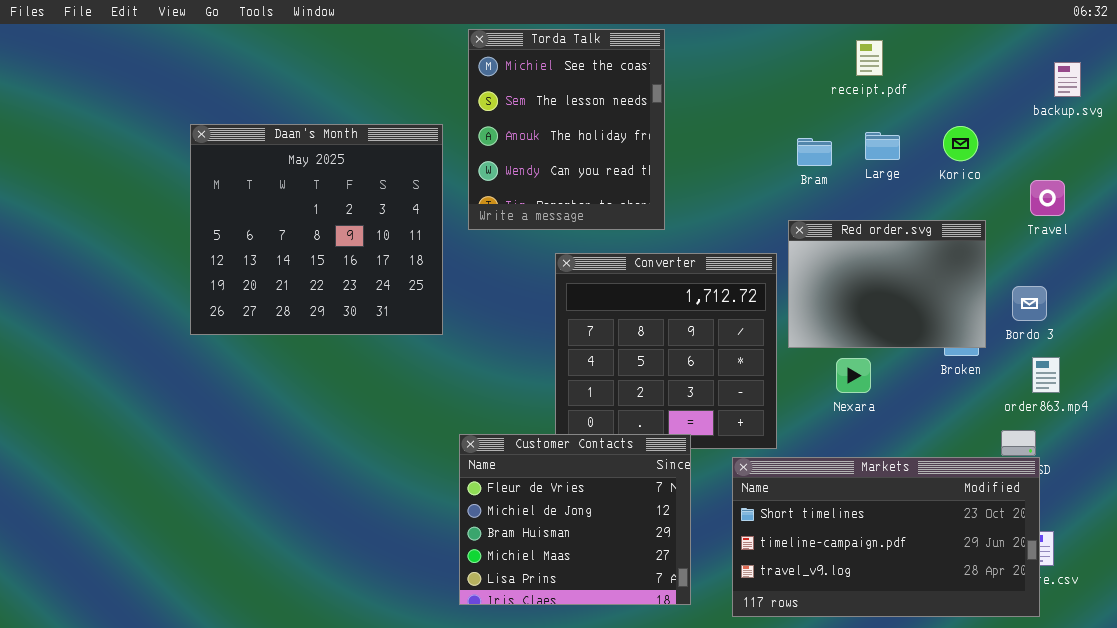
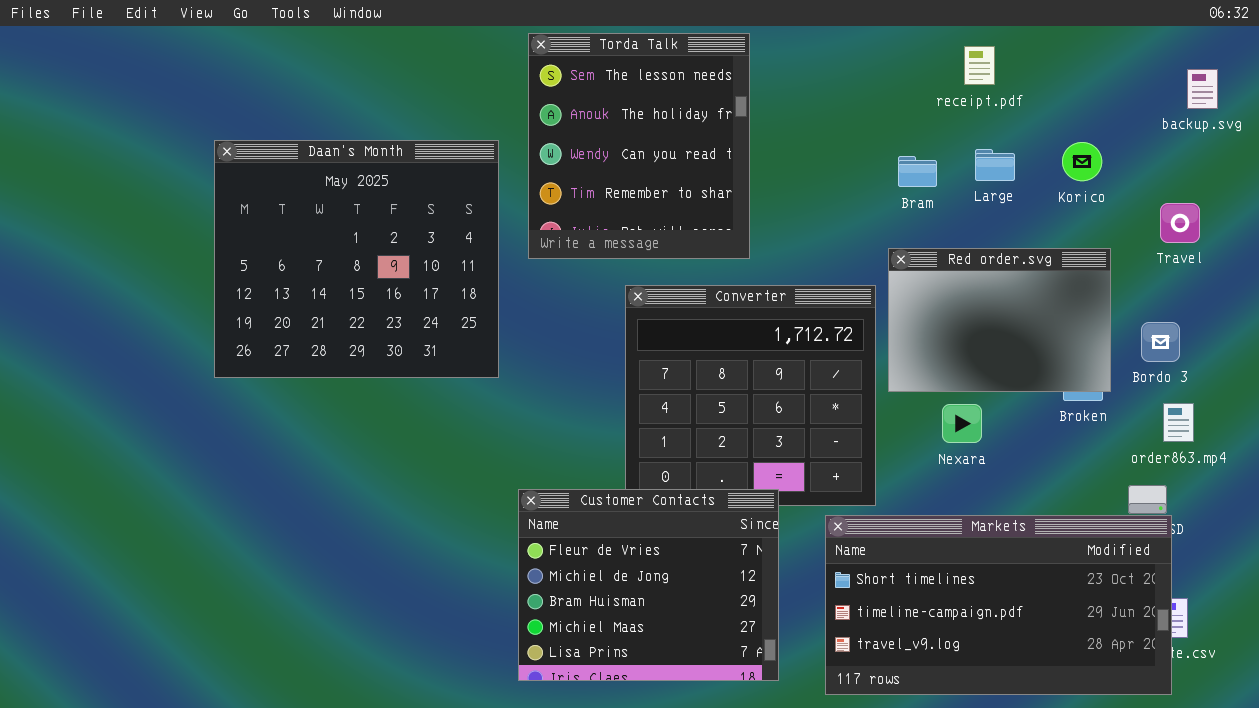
Torda Talk: [468,29,665,230] -> [528,33,750,259], scrolled down 1 row

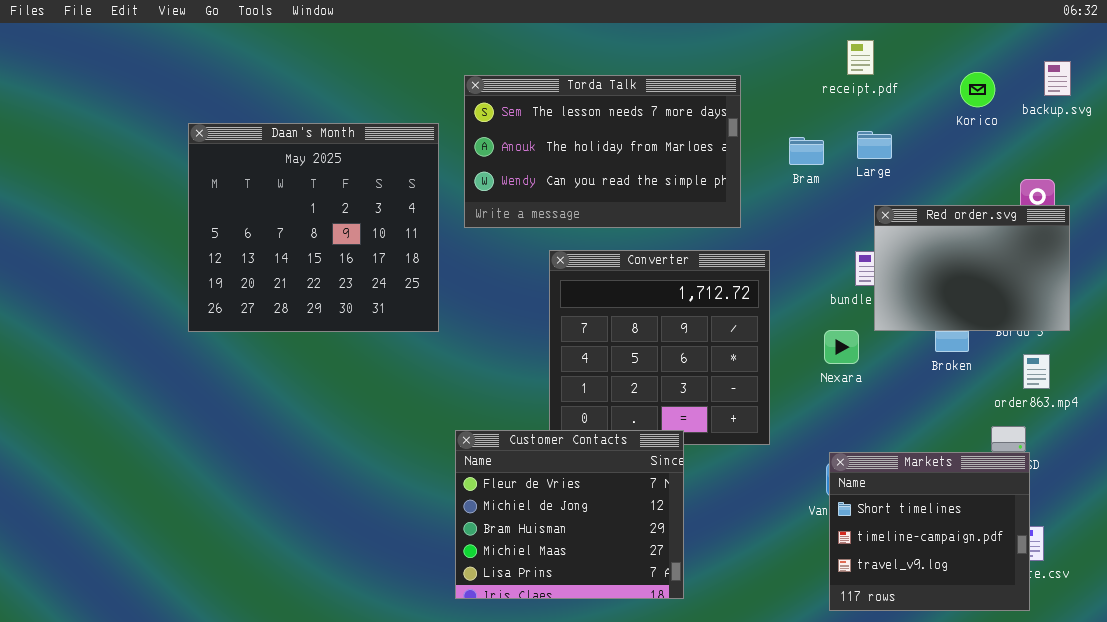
Torda Talk: [528,33,750,259] -> [464,75,741,228], resized
Korico: [1062,142,1102,181] -> [960,72,995,107], moved
Red order.svg: [888,248,1111,392] -> [874,205,1070,331], moved
Nexara: [942,404,982,443] -> [824,330,859,364], moved
Markets: [825,515,1172,695] -> [829,452,1030,611], resized

